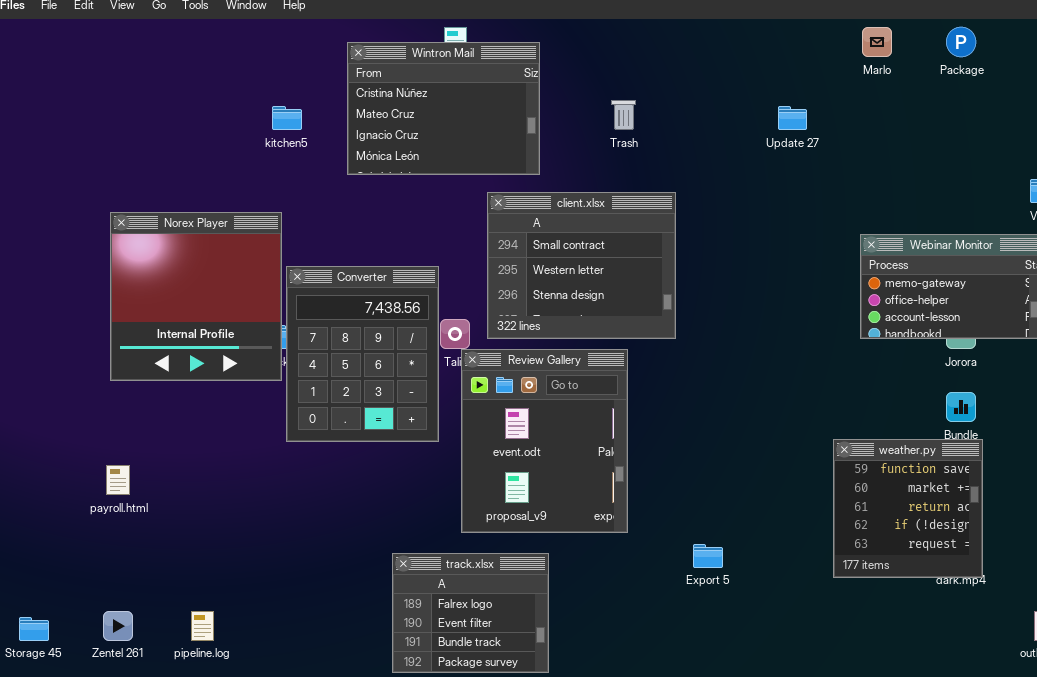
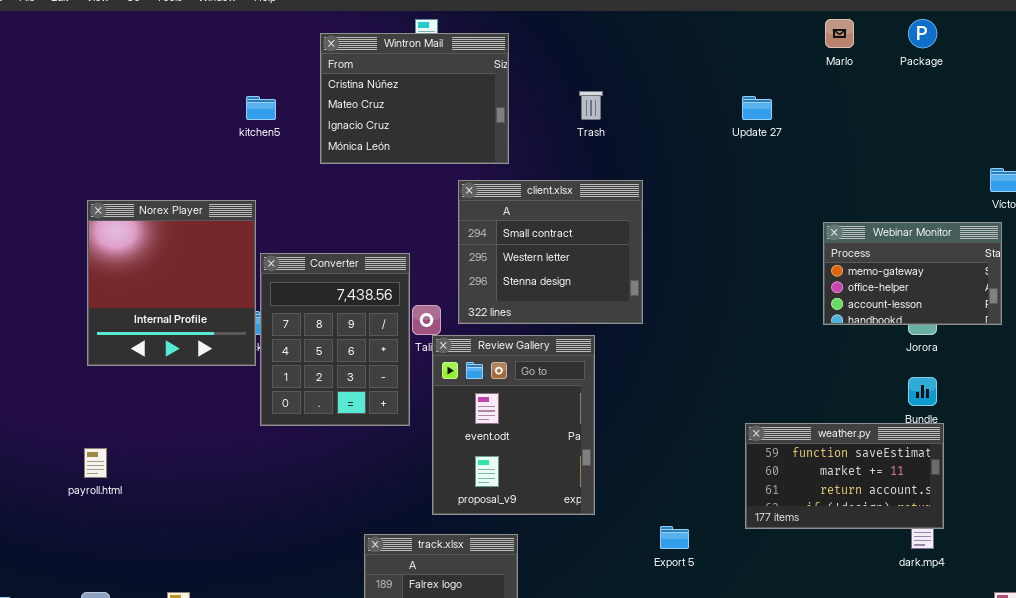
weather.py: [833,439,983,578] -> [745,423,944,529], resized

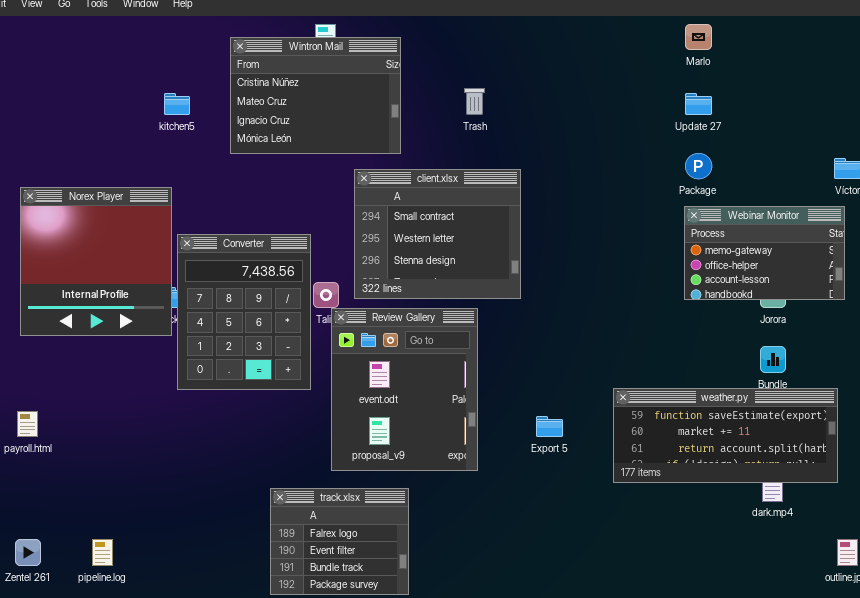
Package: [908,19,937,48] -> [685,153,712,179], moved
Update 27: [742,96,772,120] -> [685,93,712,115], moved
weather.py: [745,423,944,529] -> [613,388,838,483], resized
Export 5: [660,526,689,549] -> [536,416,563,437], moved

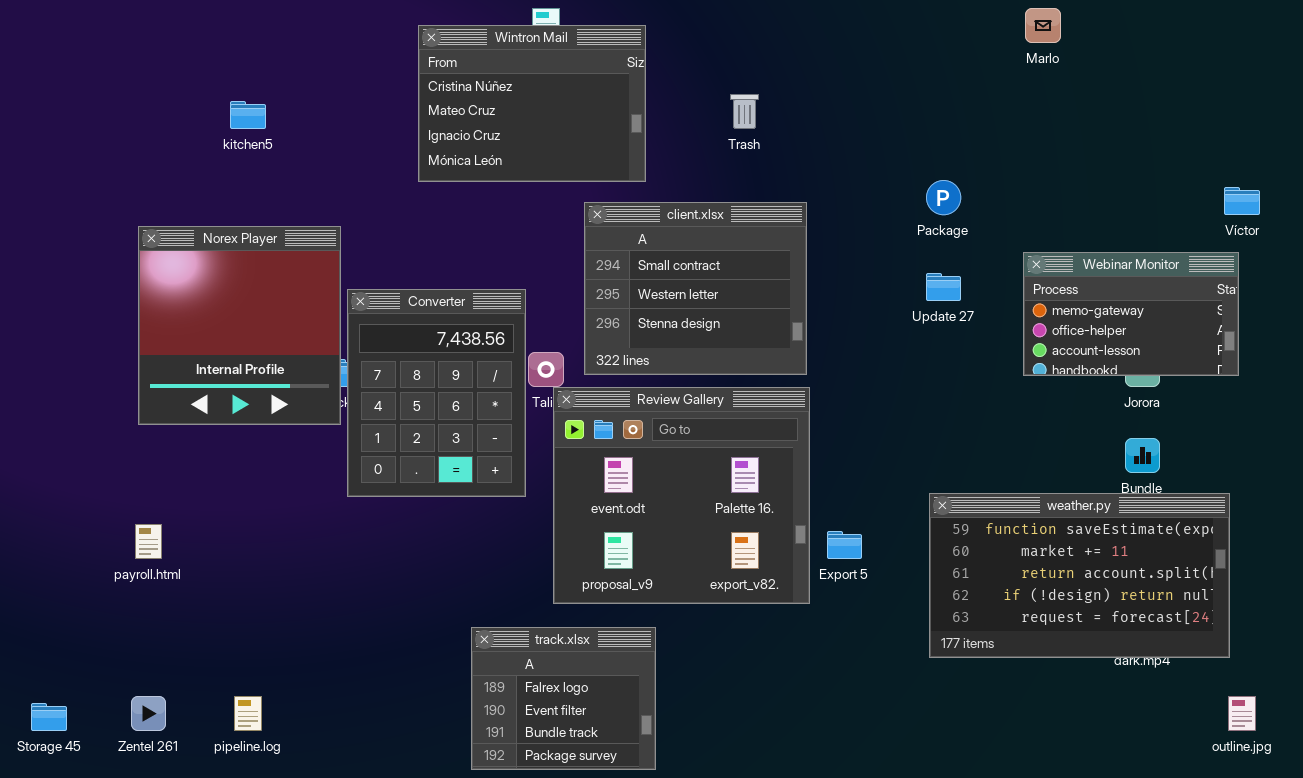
kitchen5: [164,93,190,115] -> [230,101,266,129], moved
Update 27: [685,93,712,115] -> [926,273,961,301], moved
Package: [685,153,712,179] -> [926,180,961,215], moved
Review Gallery: [331,308,478,471] -> [553,387,810,604], resized
weather.py: [613,388,838,483] -> [929,493,1230,658], resized

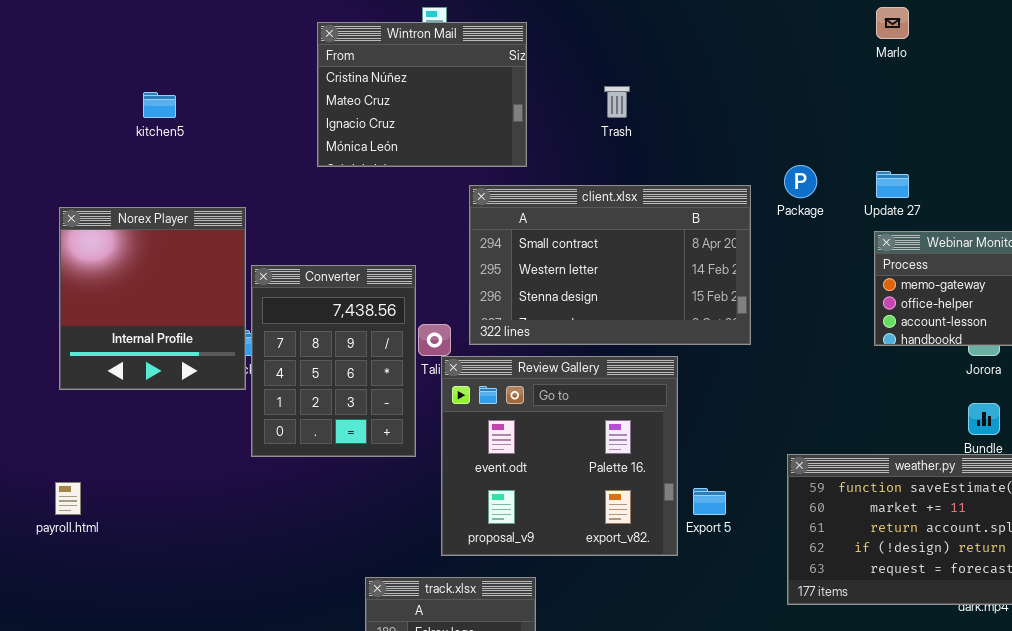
client.xlsx: [584,202,807,375] -> [469,185,751,345], resized
Update 27: [926,273,961,301] -> [876,171,909,198], moved

